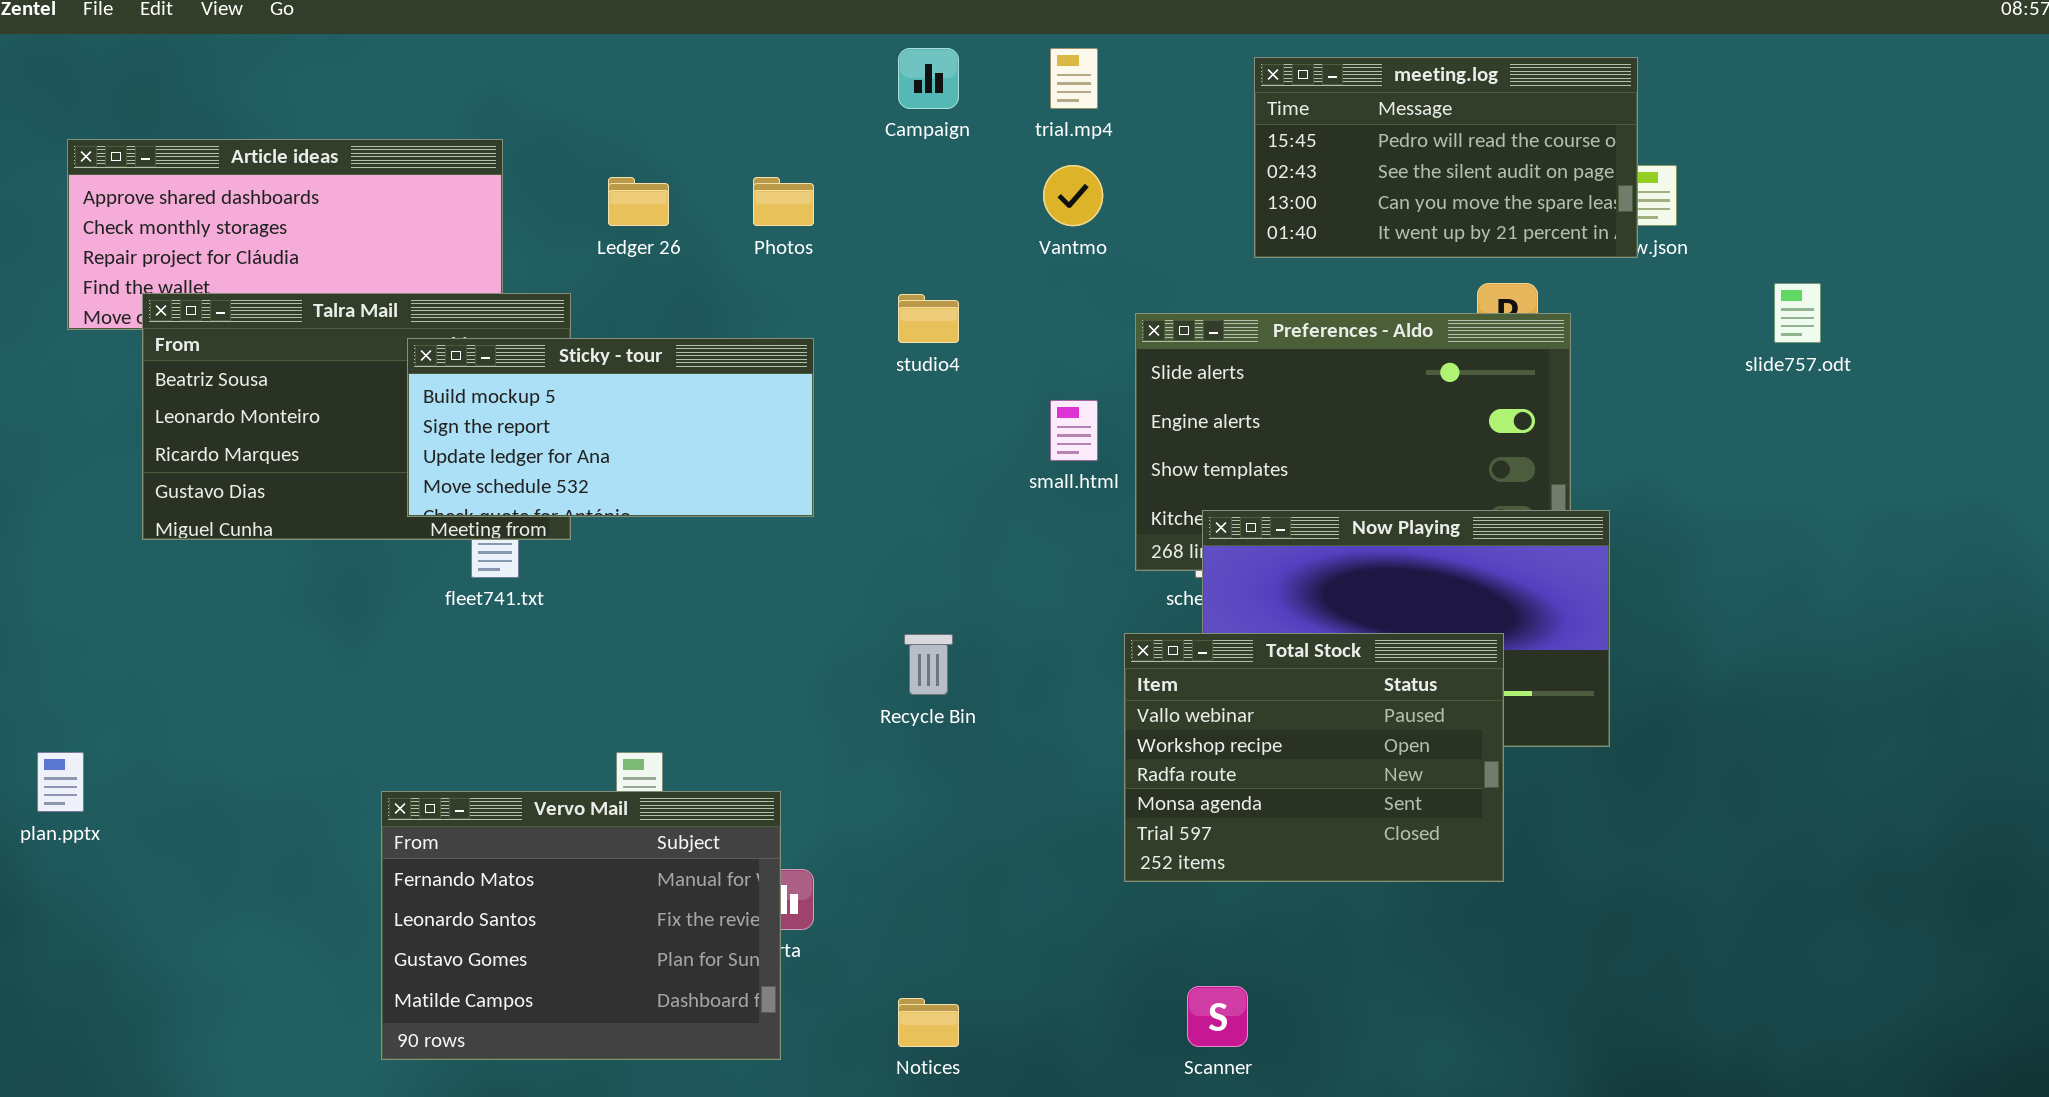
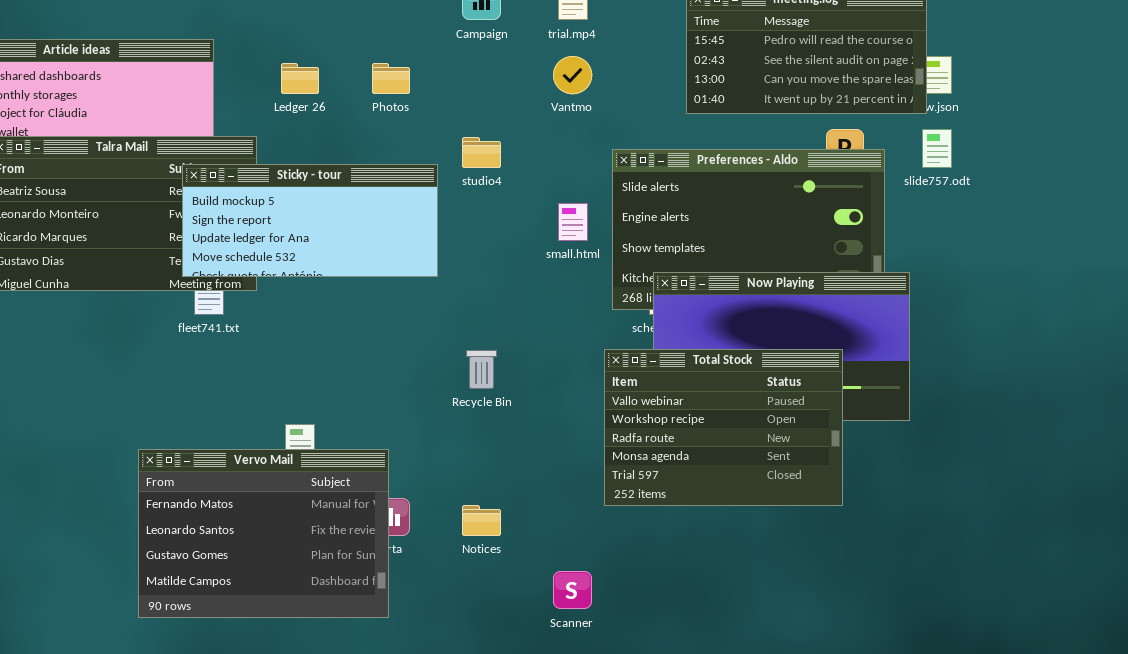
slide757.odt: [1774,283,1821,343] -> [922,129,952,168], moved
Sticky - tour: [407,338,814,517] -> [182,164,438,277], moved
Scanner: [1187,986,1248,1047] -> [553,571,592,609], moved
Notices: [898,998,959,1047] -> [462,505,501,536], moved

